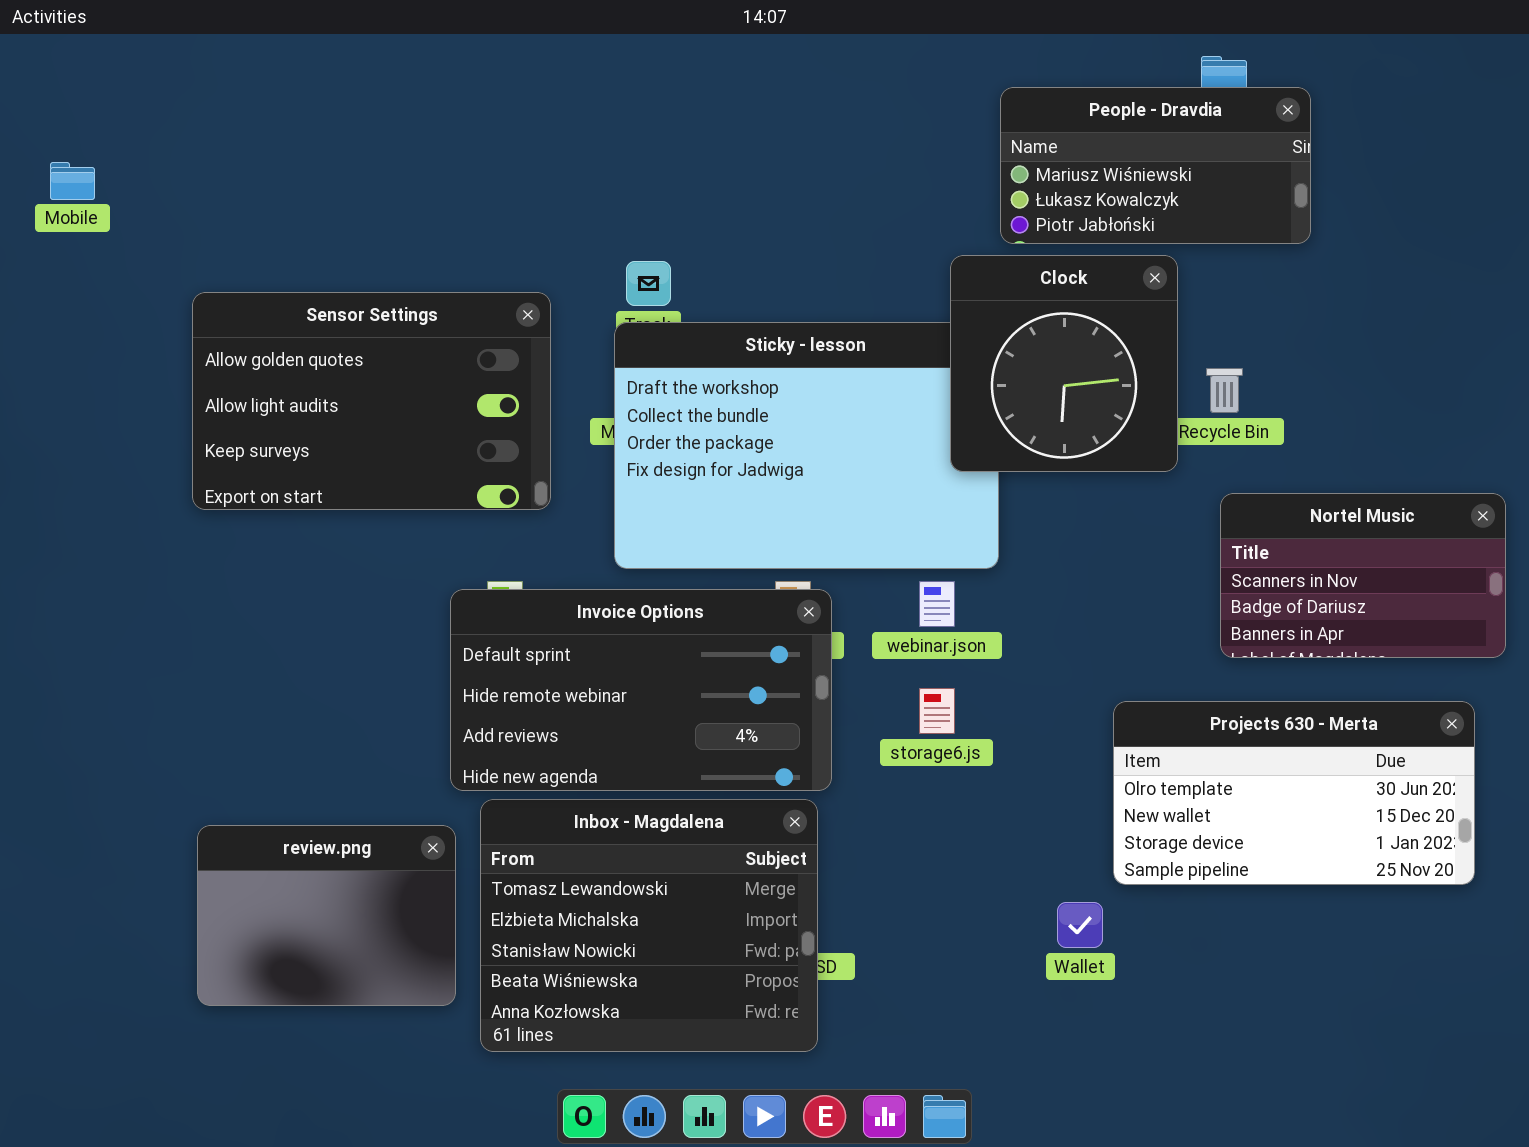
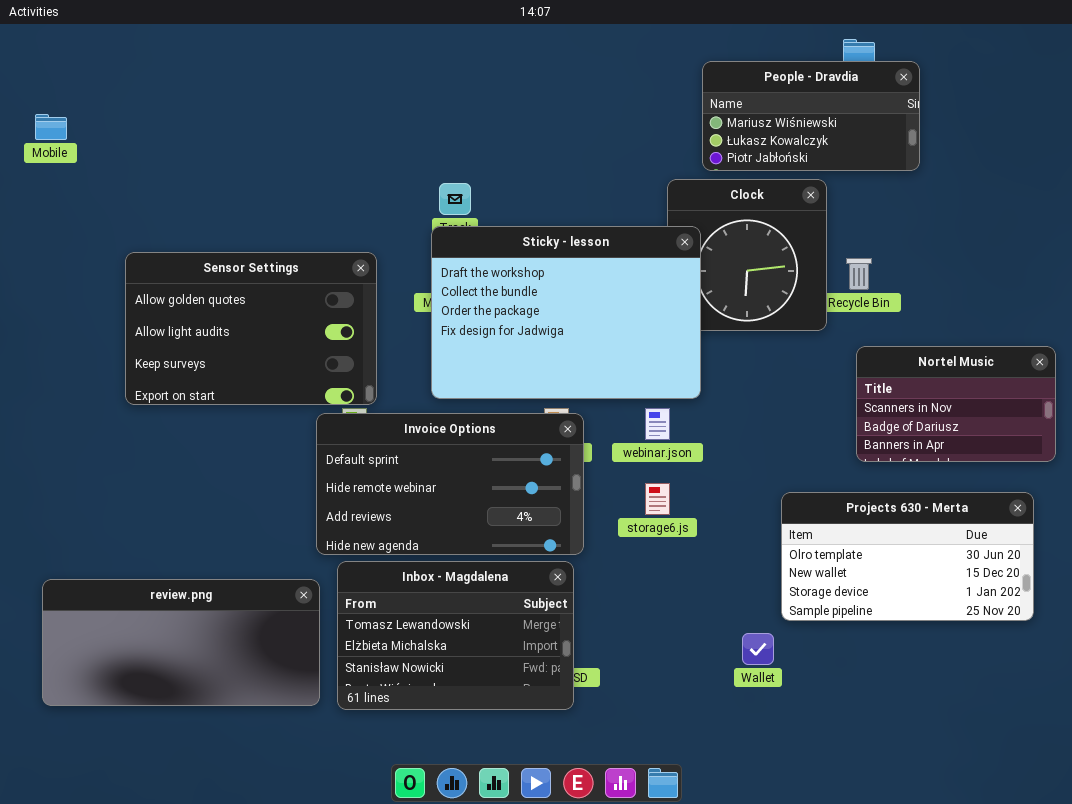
Sensor Settings: [192,292,551,510] -> [125,252,377,405], moved
Sticky - lesson: [614,322,999,569] -> [431,226,701,399], raised
Inbox - Magdalena: [480,799,818,1052] -> [337,561,574,710], resized
review.png: [197,825,456,1006] -> [42,579,320,706], resized

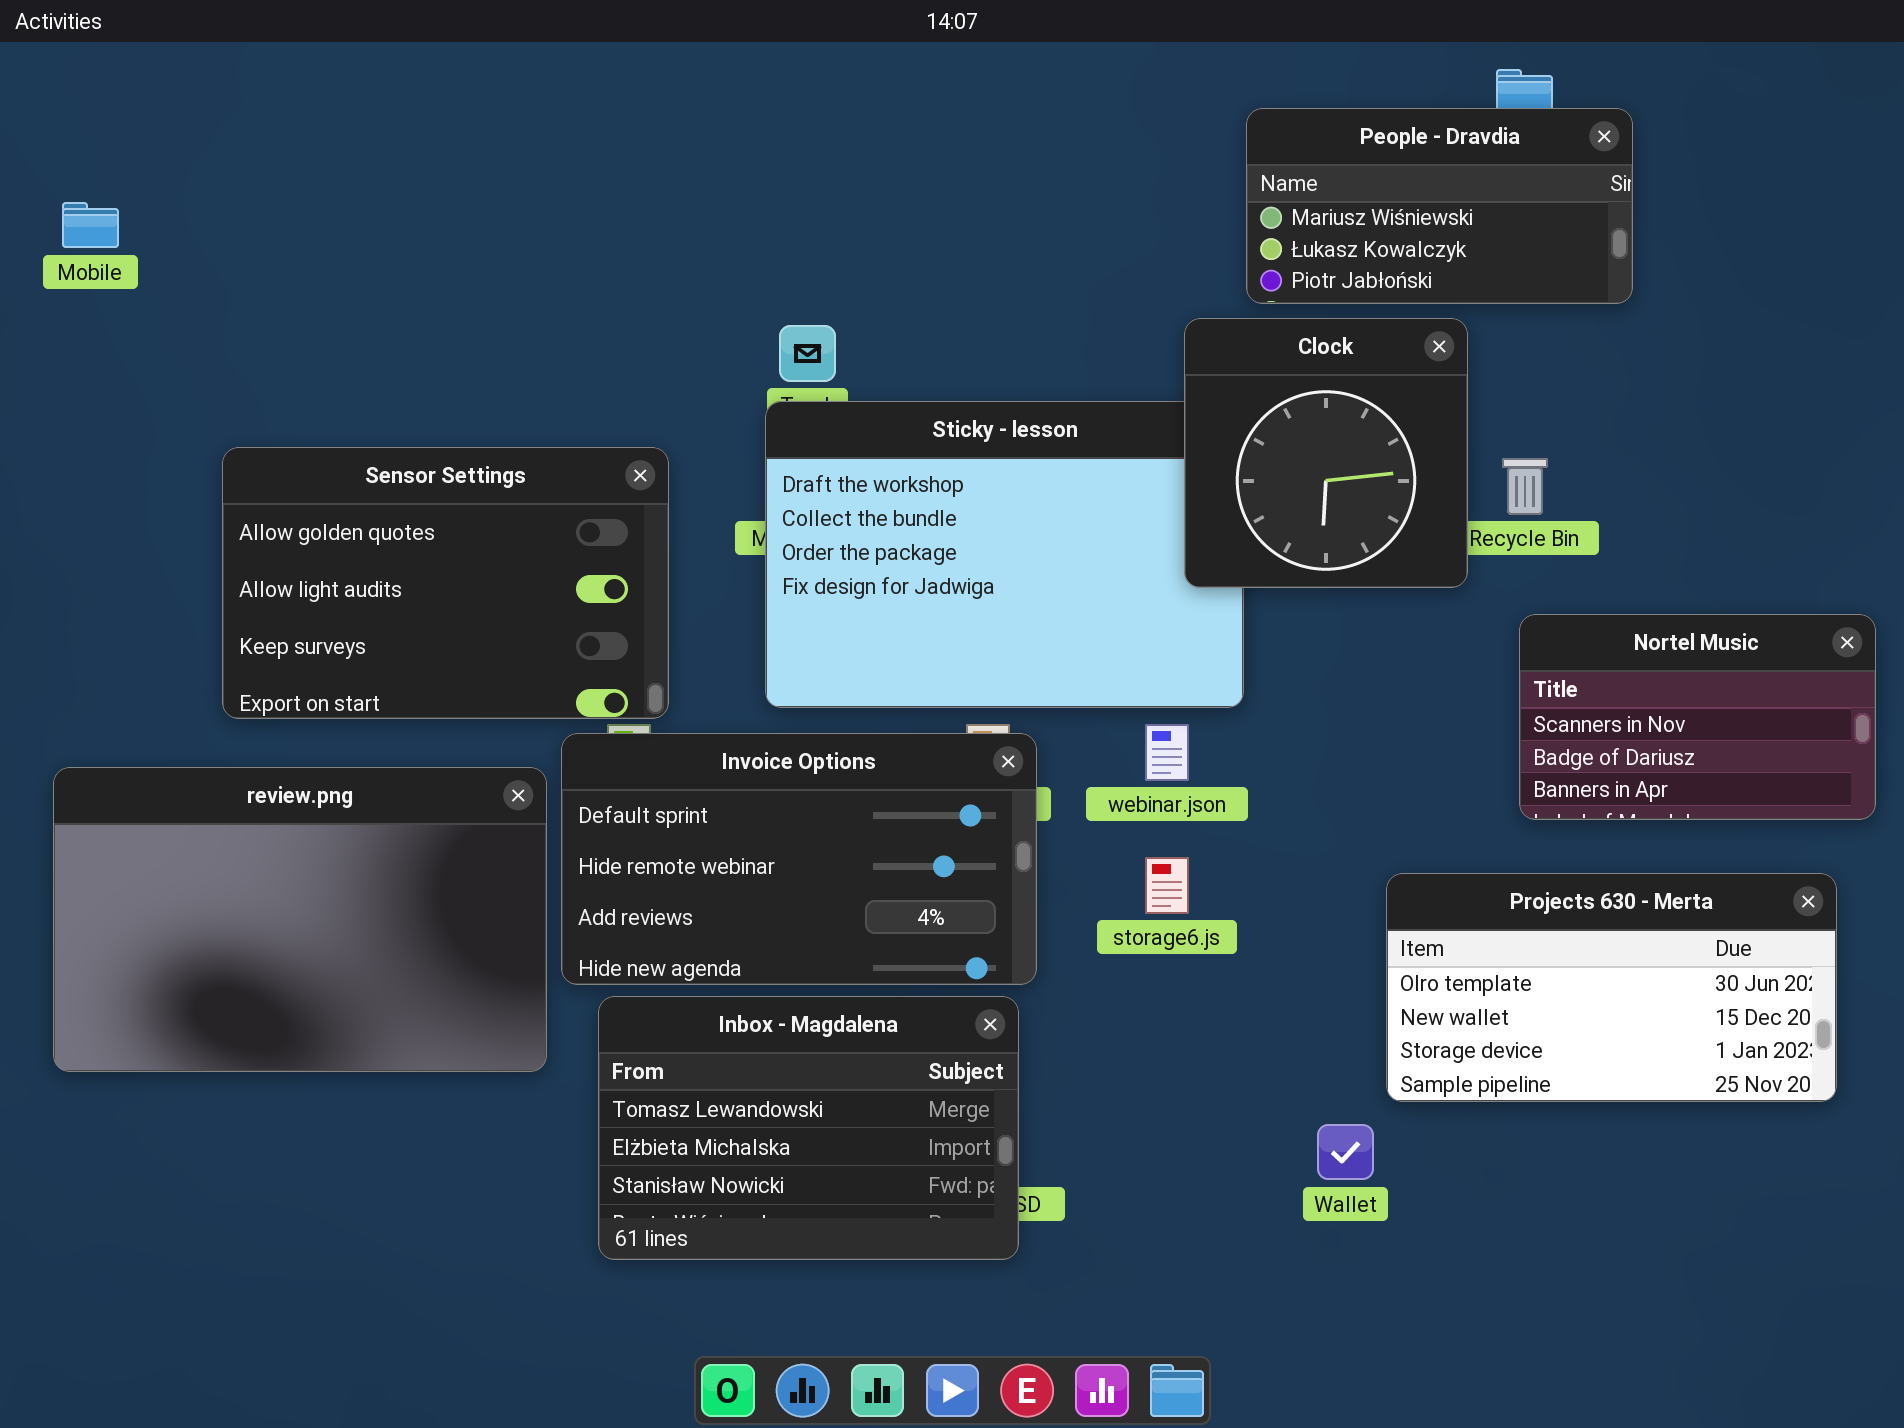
Clock: [667,179,827,331] -> [1184,318,1468,588], raised
review.png: [42,579,320,706] -> [53,767,547,1072], moved, resized

